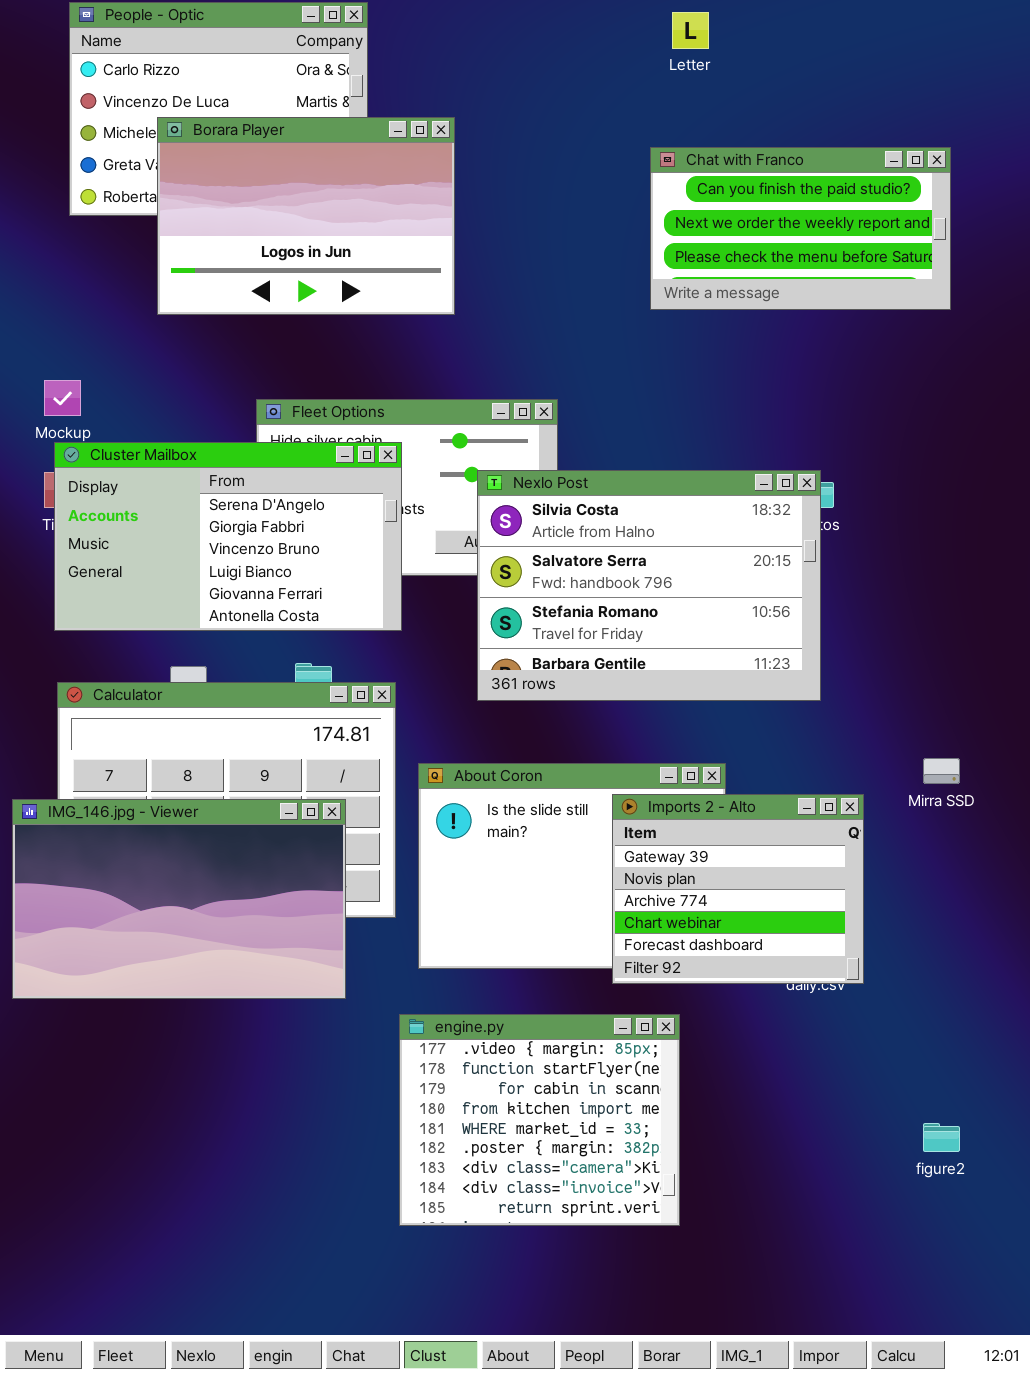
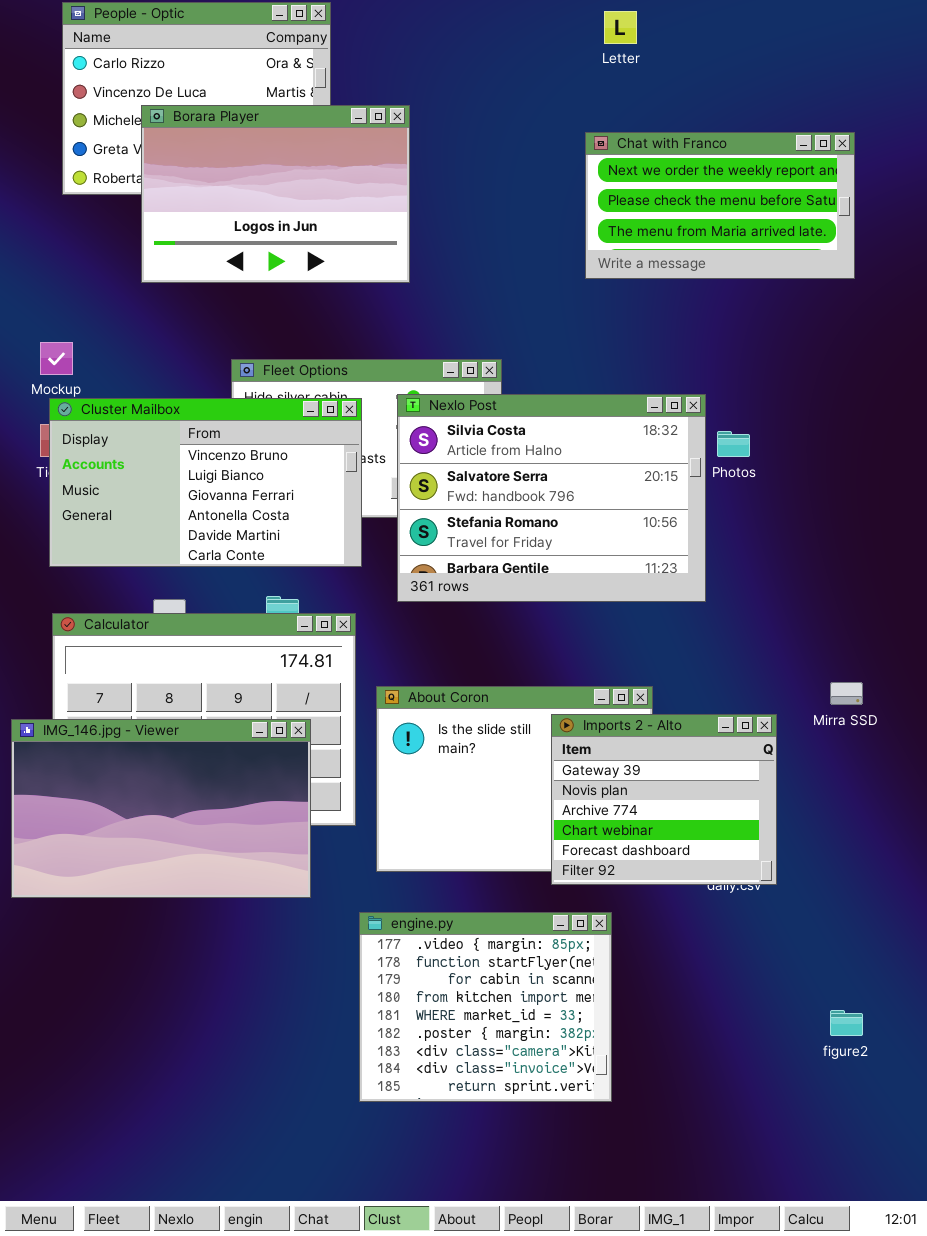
Chat with Franco: [650,147,951,310] -> [585,132,855,279], scrolled down 1 row
Cluster Mailbox: [54,442,402,631] -> [49,398,362,567], scrolled down 2 rows
Nexlo Post: [477,470,821,701] -> [397,394,706,602], moved

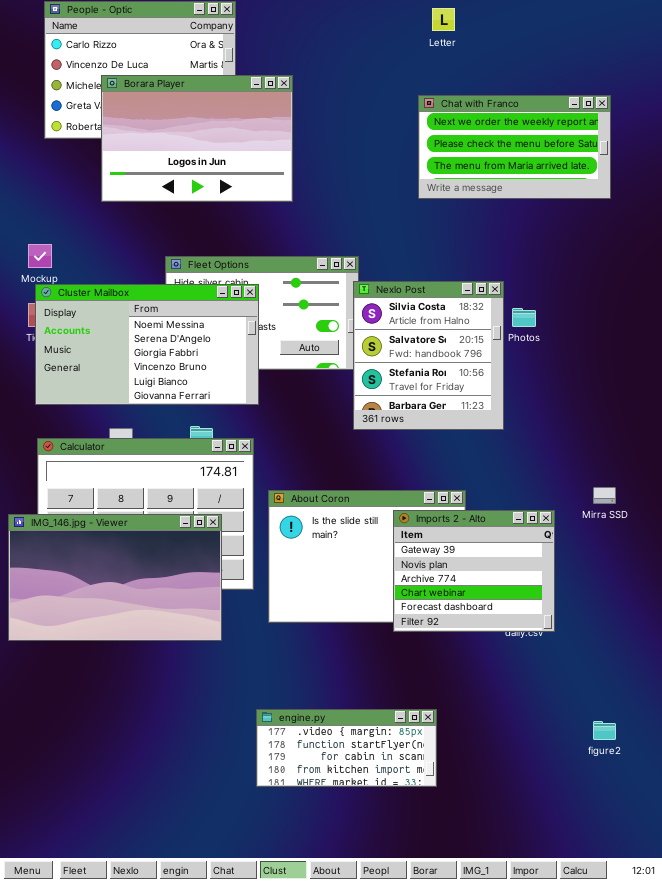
Nexlo Post: [397,394,706,602] -> [353,281,504,430], resized
Cluster Mailbox: [49,398,362,567] -> [35,284,259,405], scrolled up 3 rows
engine.py: [359,912,612,1102] -> [256,709,437,787], resized

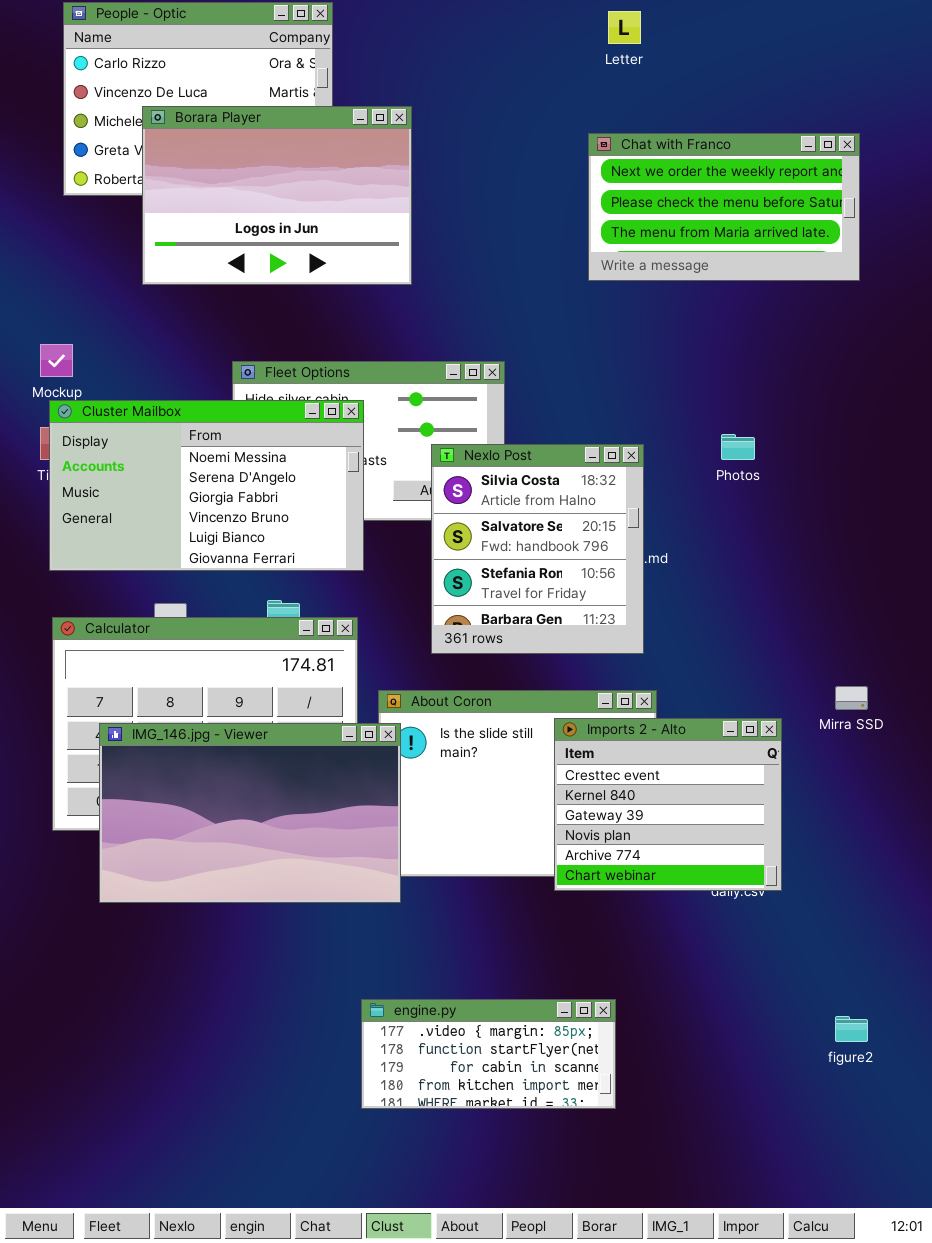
Nexlo Post: [353,281,504,430] -> [431,444,644,654], moved
Imports 2 - Alto: [393,510,555,632] -> [554,718,782,891], scrolled up 2 rows
IMG_146.jpg - Viewer: [8,514,222,641] -> [99,723,401,903], moved

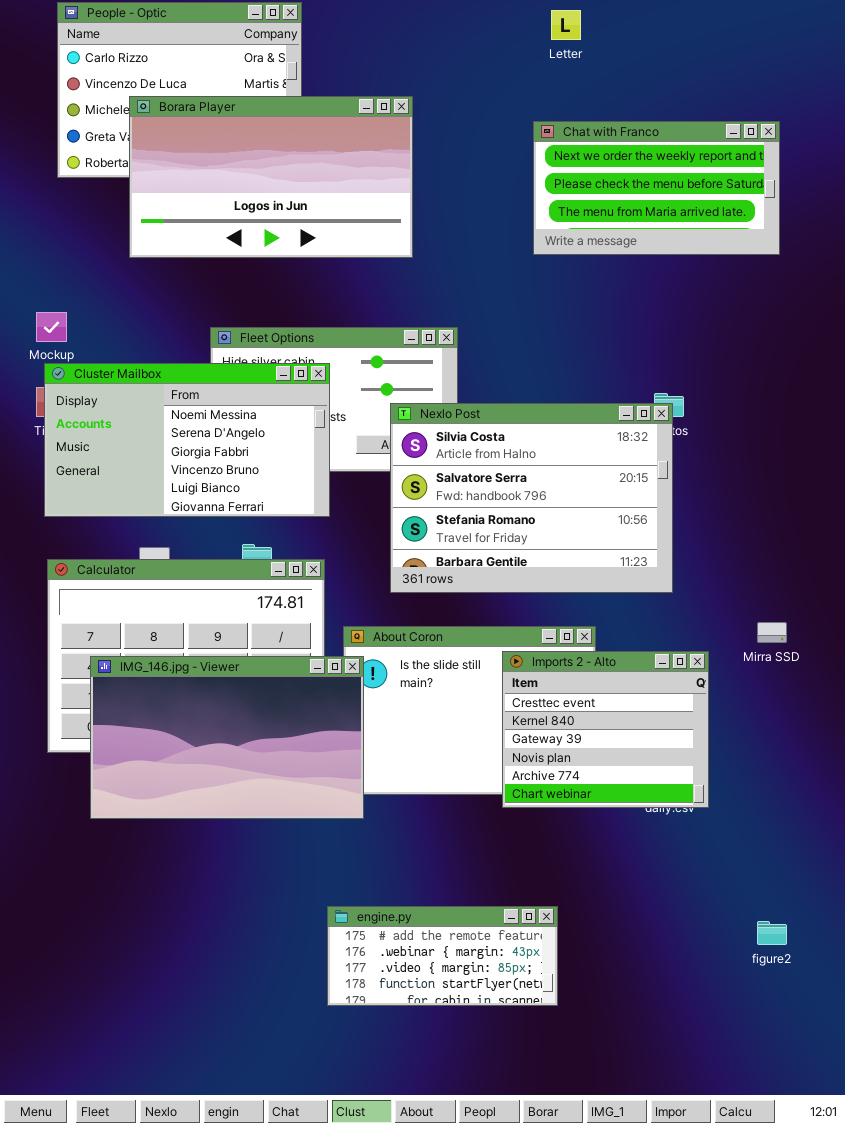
Borara Player: [142,106,412,285] -> [129,96,413,258], resized
Nexlo Post: [431,444,644,654] -> [390,403,673,593], resized
engine.py: [361,999,616,1109] -> [327,906,558,1006], scrolled up 2 rows

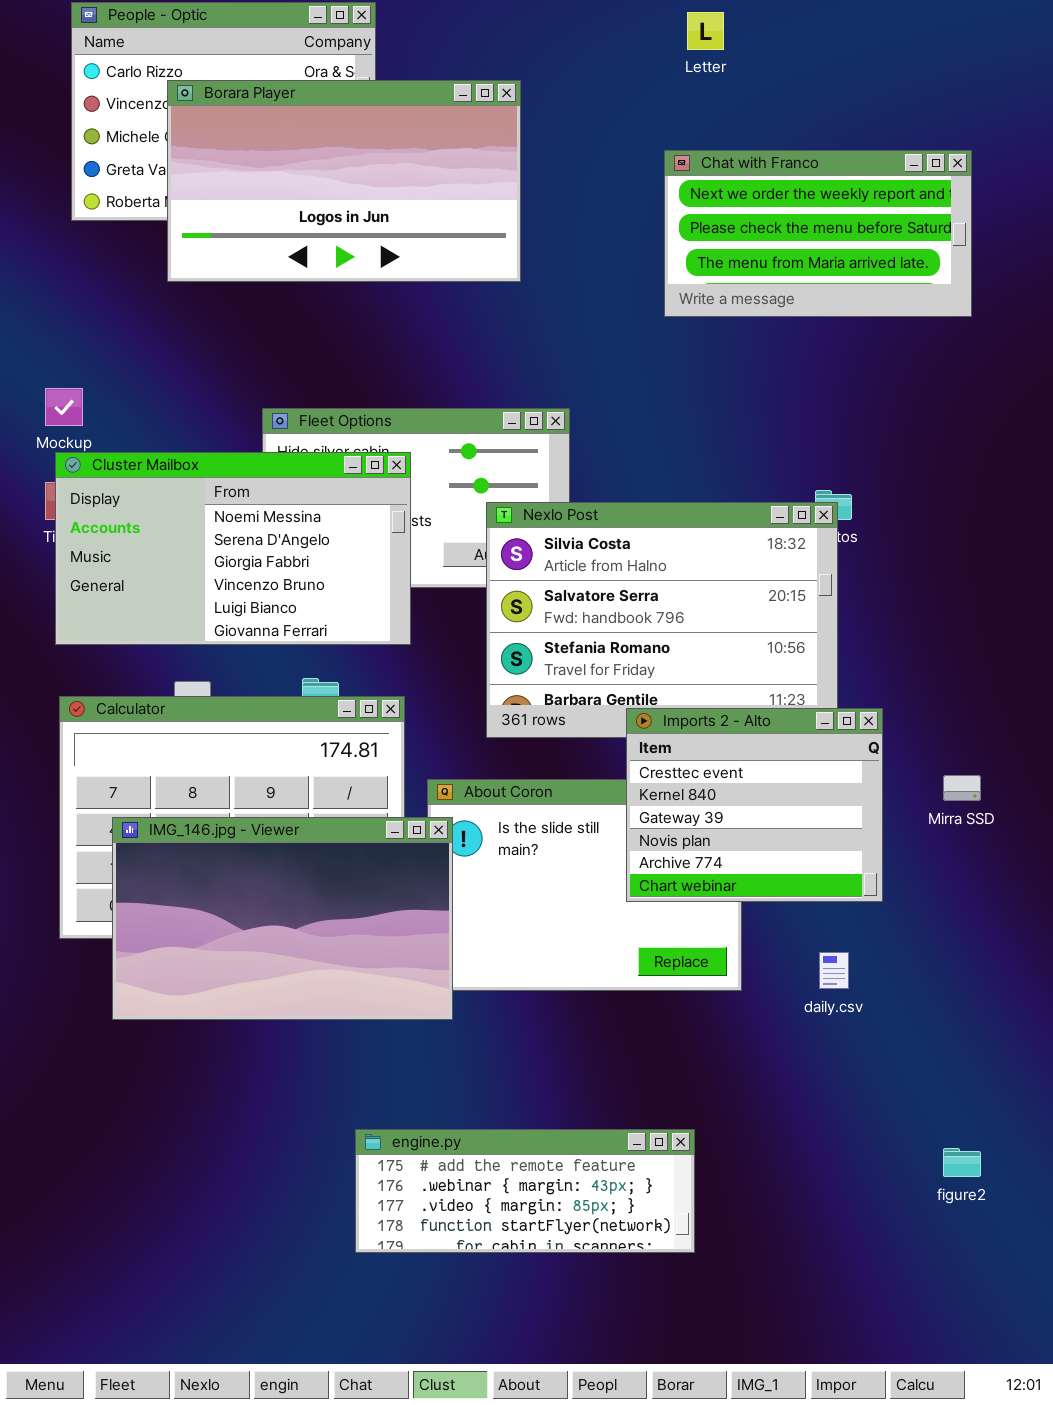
Borara Player: [129,96,413,258] -> [167,80,521,282], moved
Imports 2 - Alto: [502,651,709,808] -> [626,708,883,902], moved
engine.py: [327,906,558,1006] -> [355,1129,695,1253], resized

